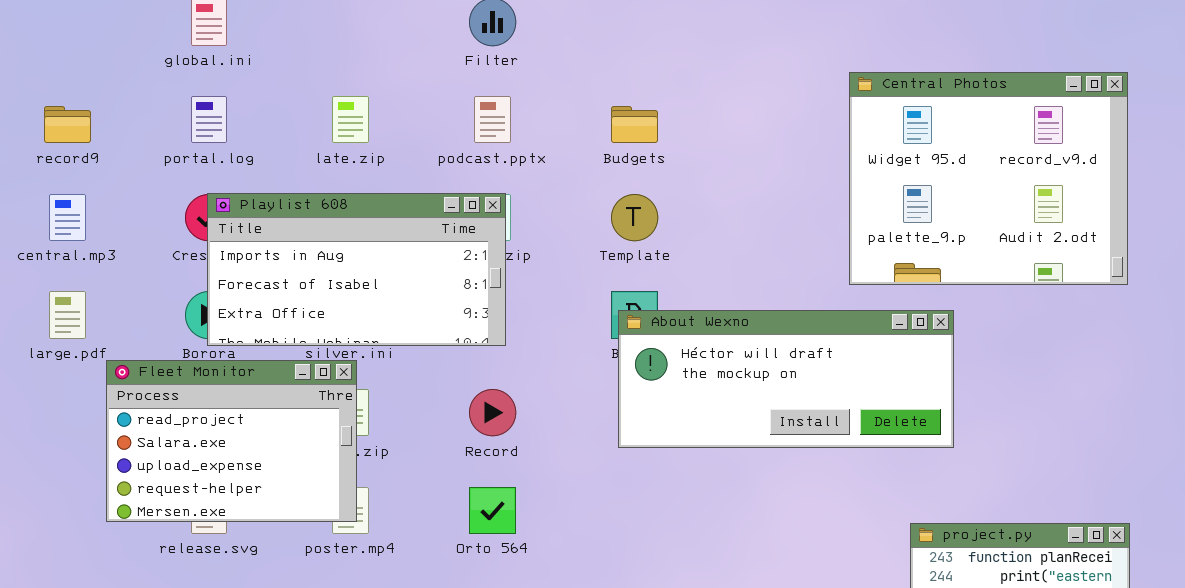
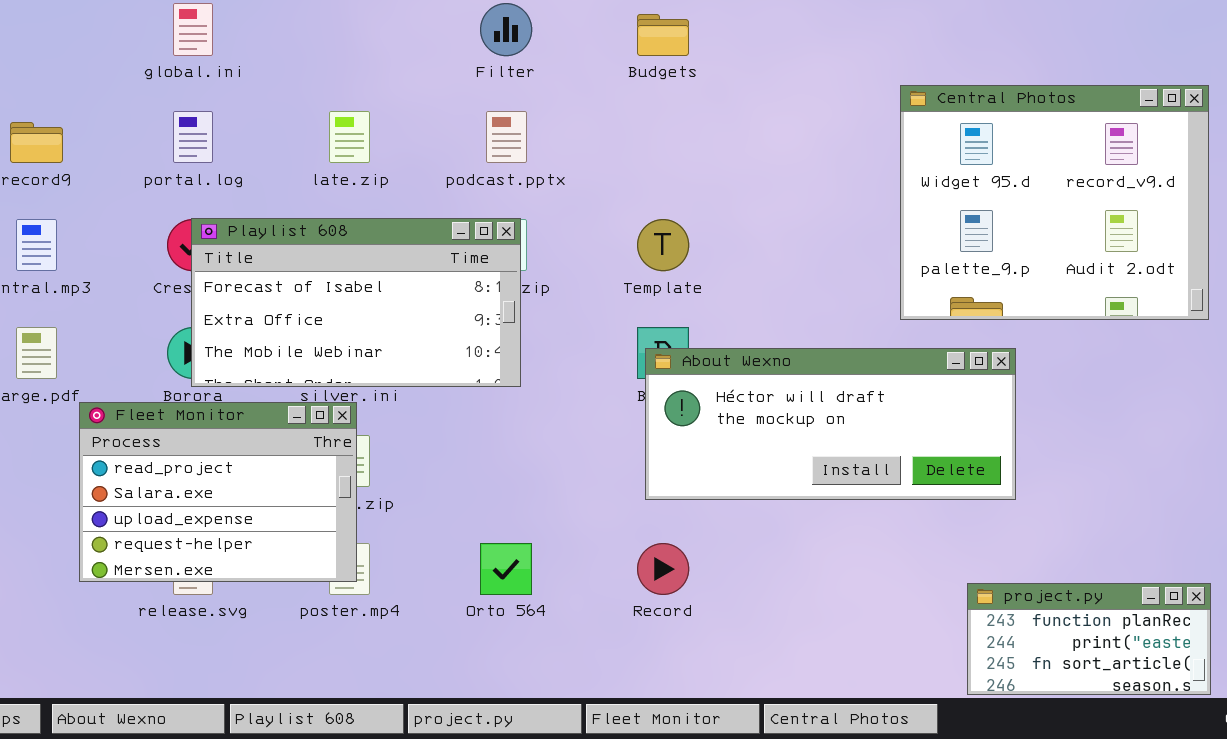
Budgets: [611,106,658,143] -> [637,14,689,56], moved
Playlist 608: [207,193,506,346] -> [191,218,521,387], scrolled down 1 row
Record: [469,389,516,436] -> [637,543,689,595], moved

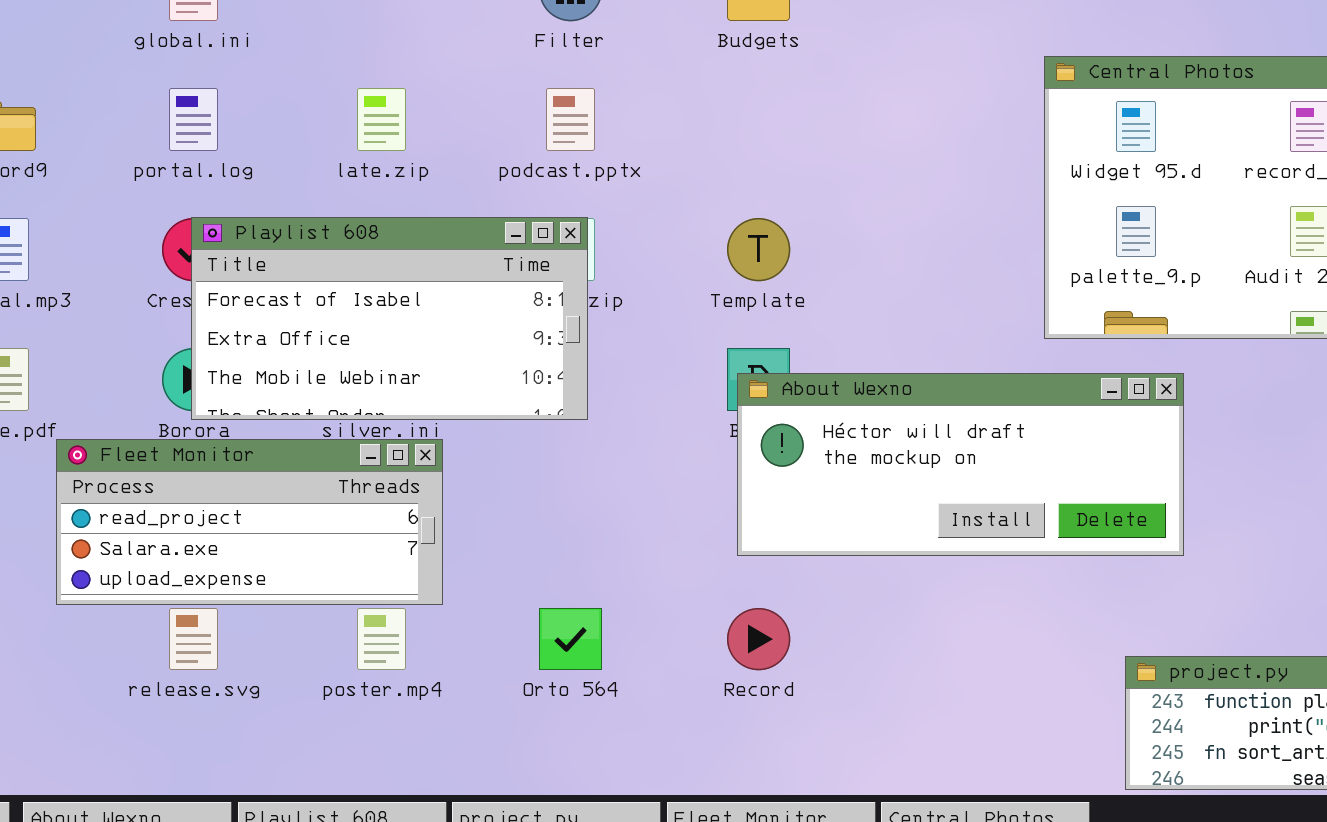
Fleet Monitor: [79,402,357,582] -> [56,439,443,605], resized

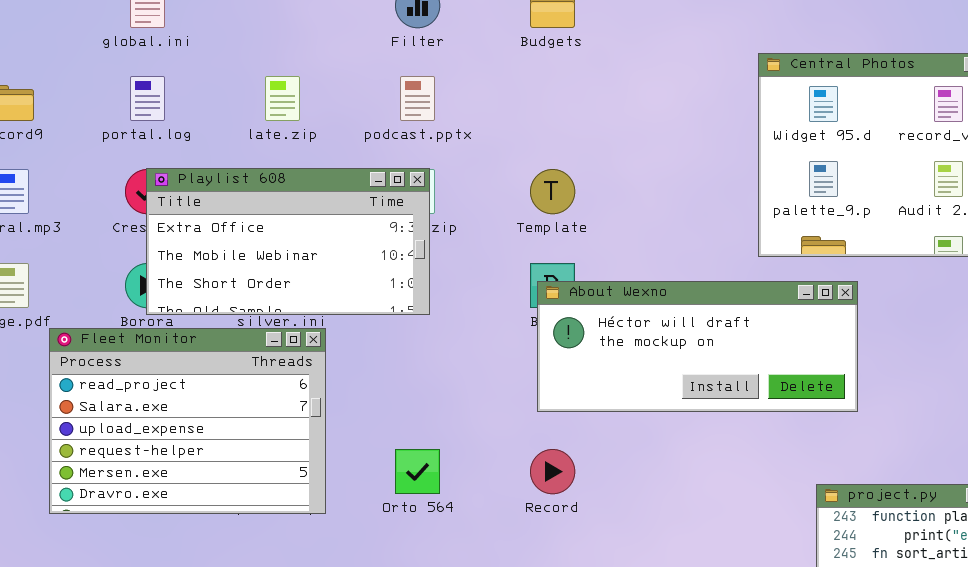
Playlist 608: [191,217,588,420] -> [146,168,430,315], scrolled down 1 row
Fleet Monitor: [56,439,443,605] -> [49,328,326,514], resized

